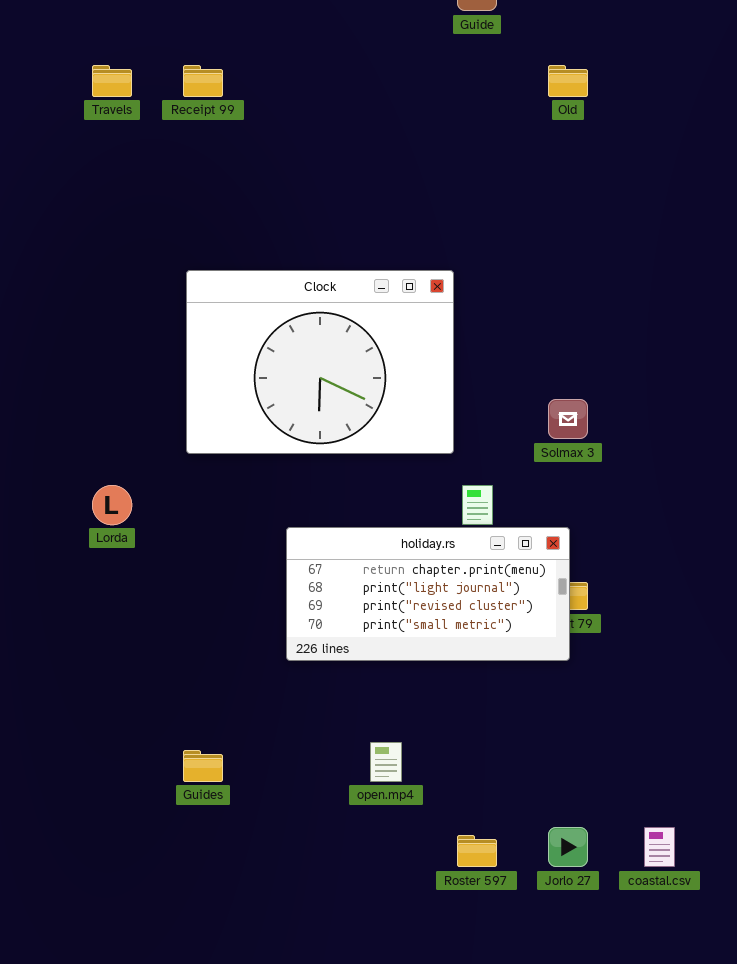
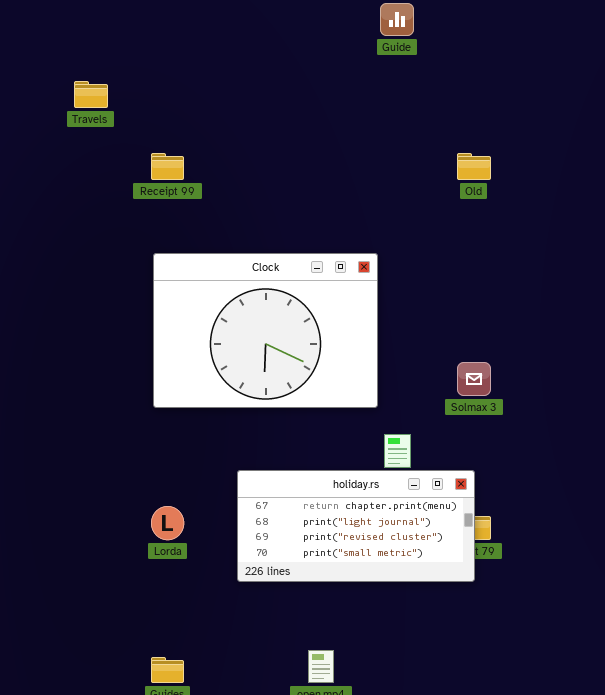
Receipt 99: [183,65,223,97] -> [151,153,184,180], moved
Old: [548,65,588,97] -> [457,153,491,180], moved
Lorda: [92,485,132,525] -> [151,506,184,540], moved

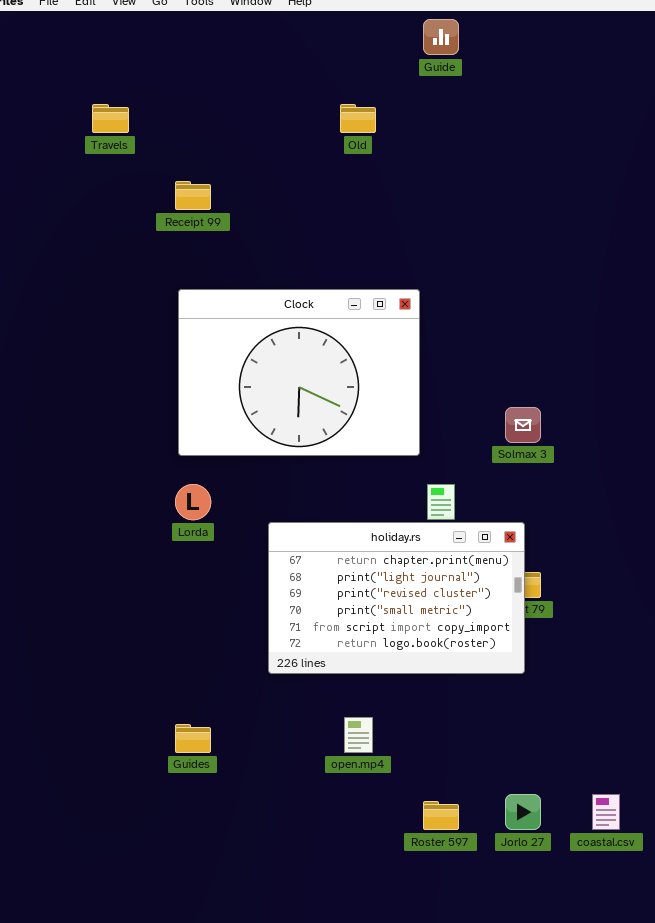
Old: [457,153,491,180] -> [340,104,376,133], moved
holiday.rs: [237,470,475,582] -> [268,522,525,674], resized
Lorda: [151,506,184,540] -> [175,484,211,520], moved

